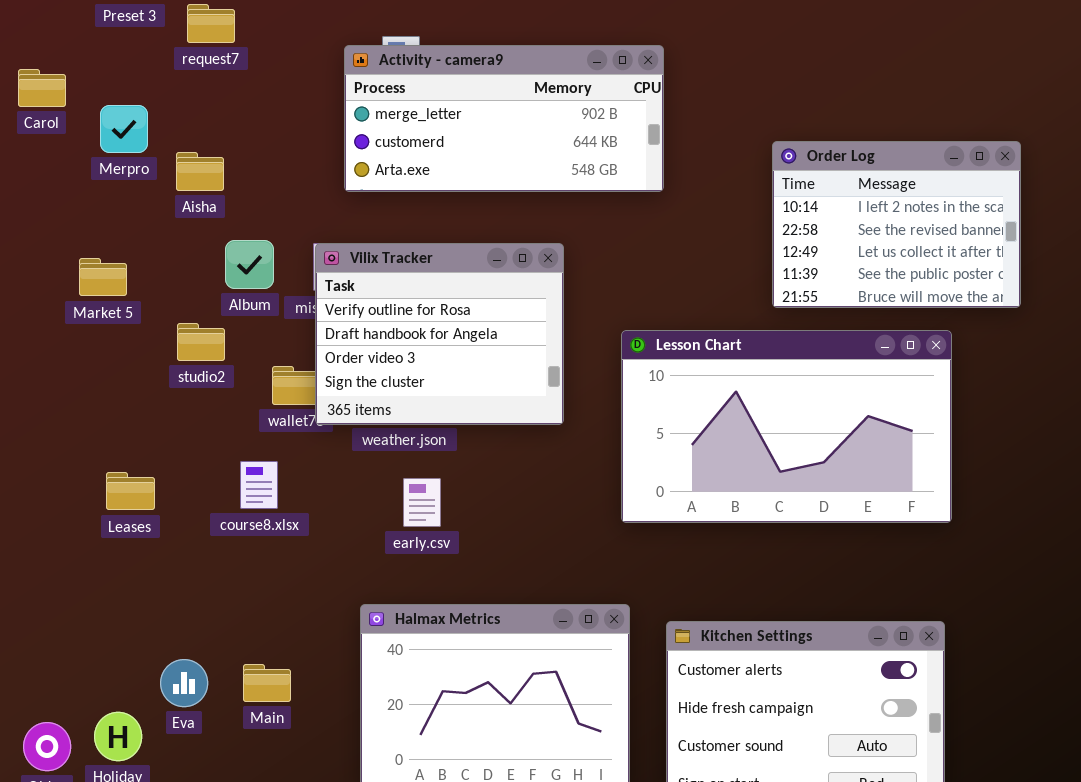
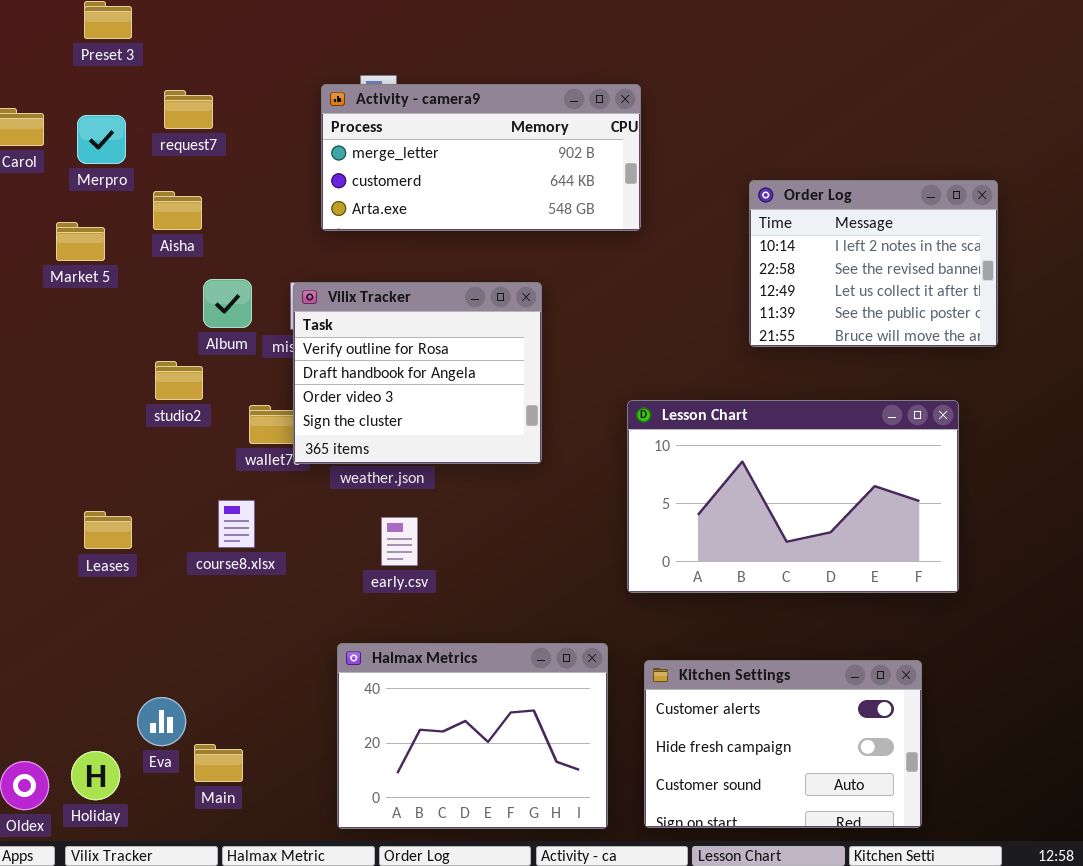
request7: [187,4,235,43] -> [164,90,213,129], moved
Merpro: [100,105,148,153] -> [77,115,126,164], moved
Market 5: [79,258,127,296] -> [56,222,105,261], moved
Lesson Chart: [621,330,952,523] -> [627,400,959,593], moved
Main: [243,664,291,702] -> [194,744,243,782], moved

